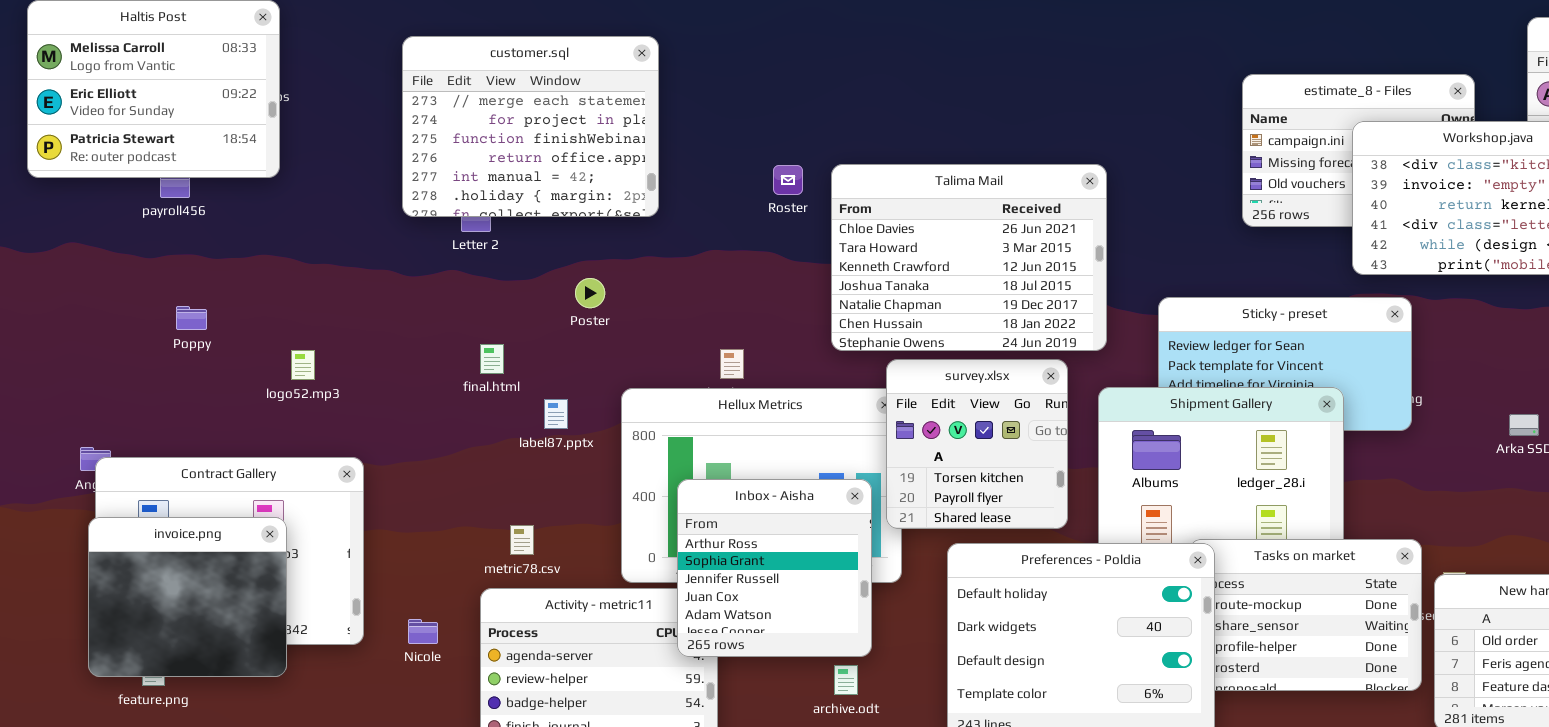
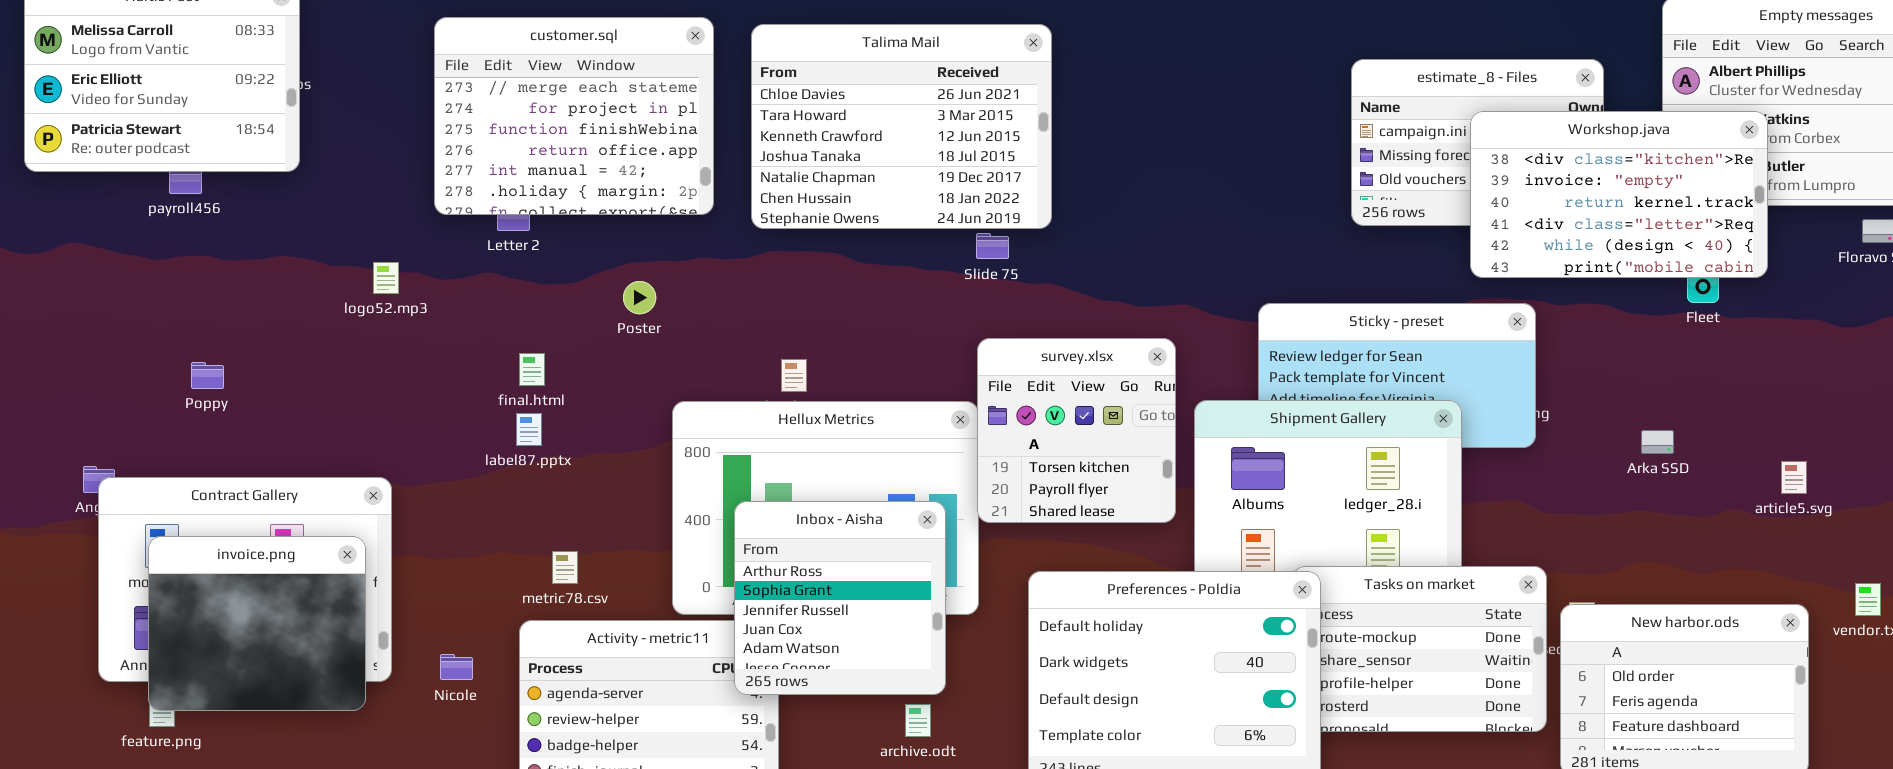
Talima Mail: [831,164,1107,351] -> [751,24,1052,229], moved
Poppy: [176,306,207,330] -> [191,362,224,389], moved
logo52.mp3: [291,350,315,380] -> [373,262,399,294], moved
survey.xlsx: [886,359,1068,529] -> [977,338,1176,523], moved
label87.pptx: [544,399,568,429] -> [516,413,542,446], moved
invoice.png: [88,517,287,677] -> [148,536,366,711], moved

